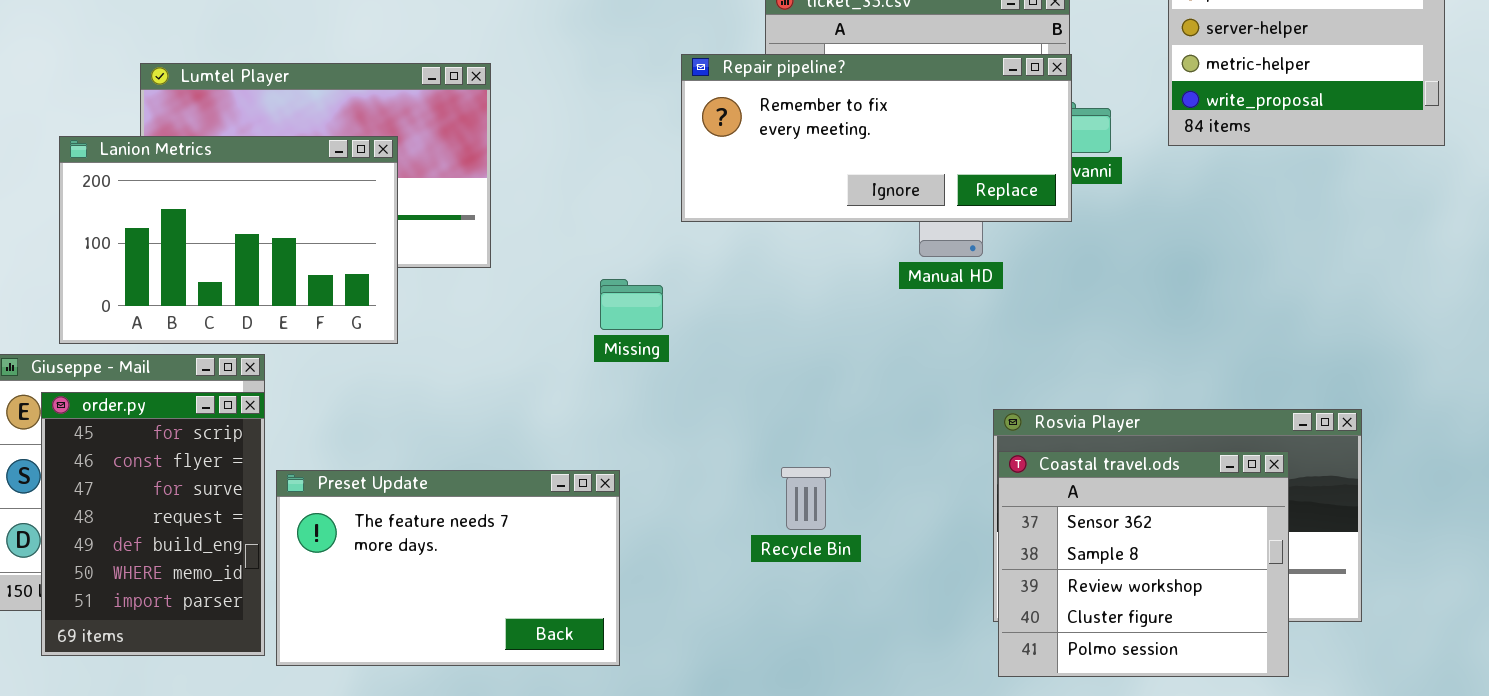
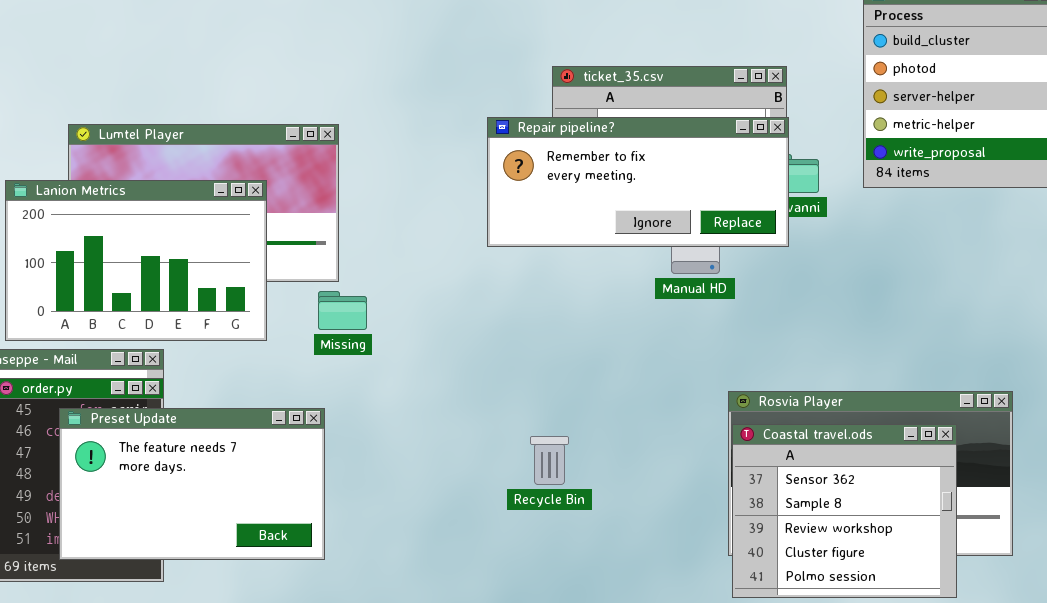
Missing: [600,279,663,330] -> [318,291,367,330], moved
Recycle Bin: [781,467,831,530] -> [530,436,569,485], moved
Preset Update: [276,470,620,666] -> [59,408,325,560], moved

